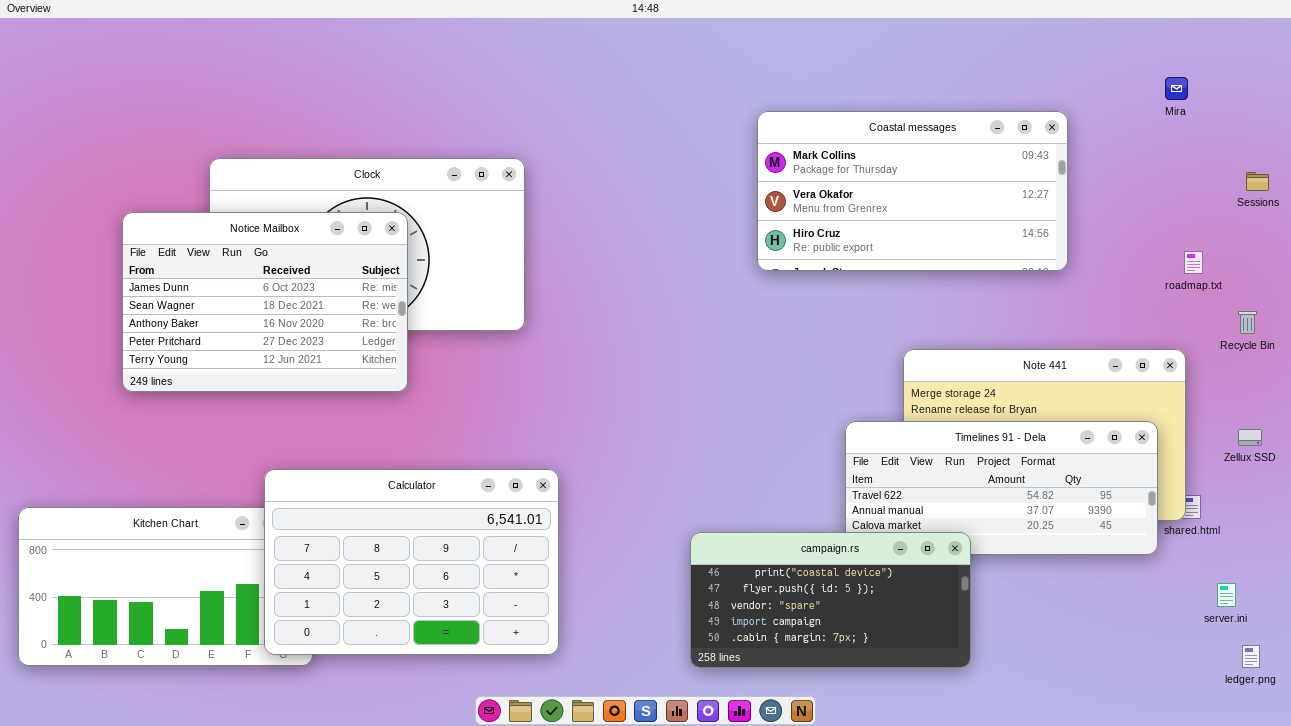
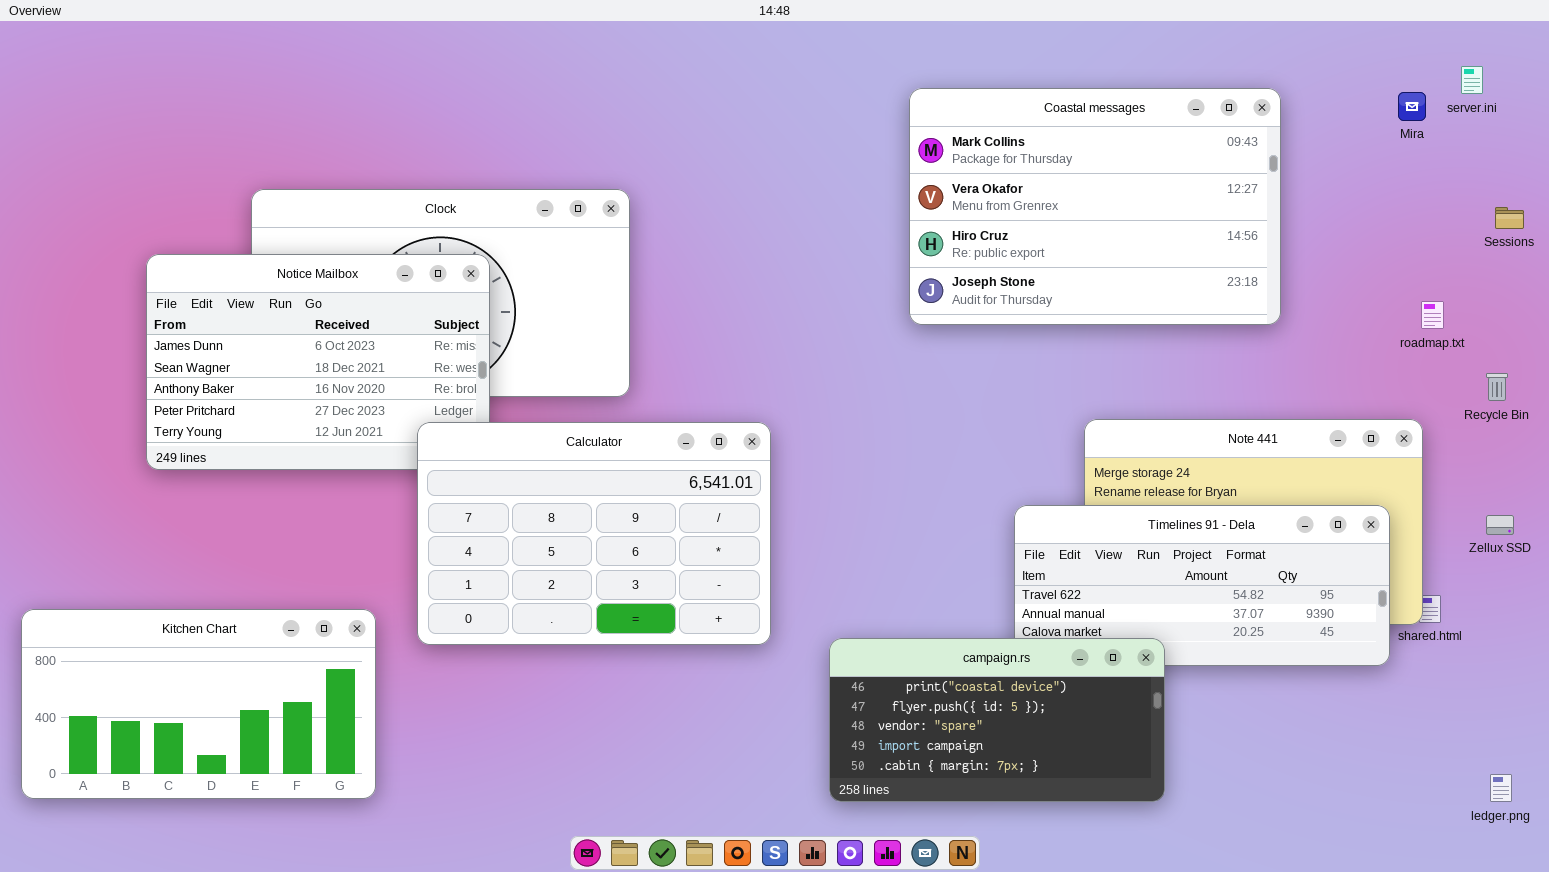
Coastal messages: [757,111,1068,271] -> [909,88,1281,325], resized
Calculator: [264,469,559,655] -> [417,422,771,645], moved
server.ini: [1217,583,1236,607] -> [1461,66,1483,94], moved

